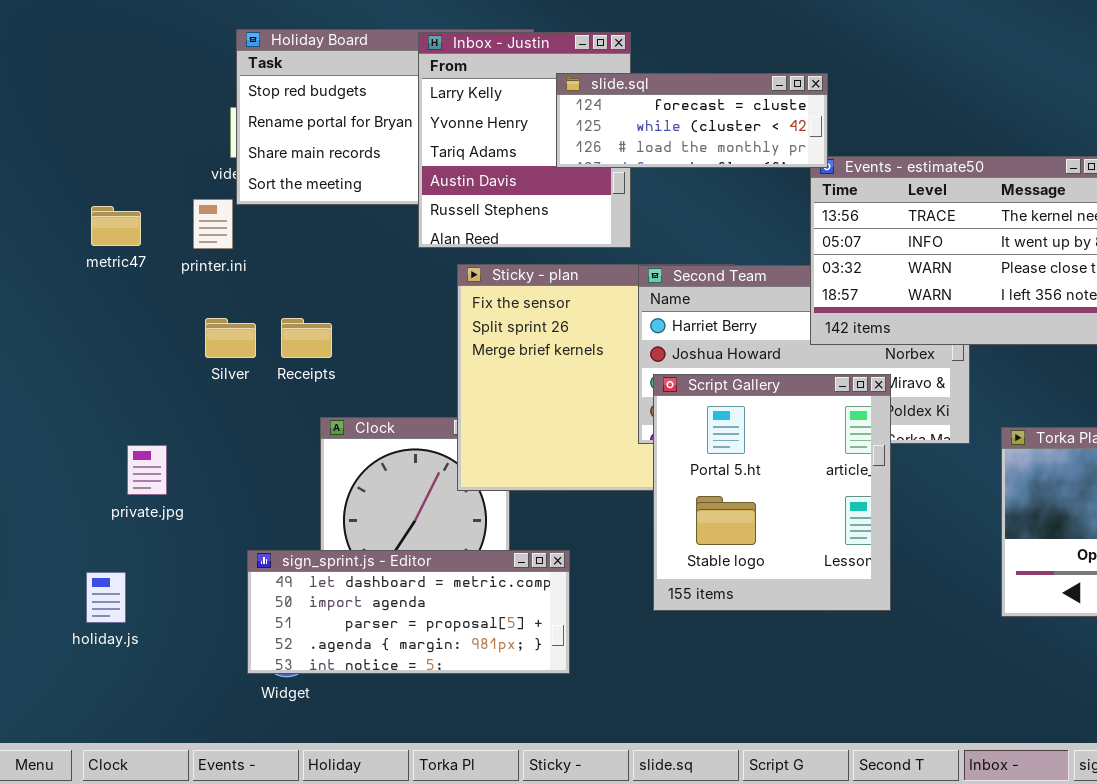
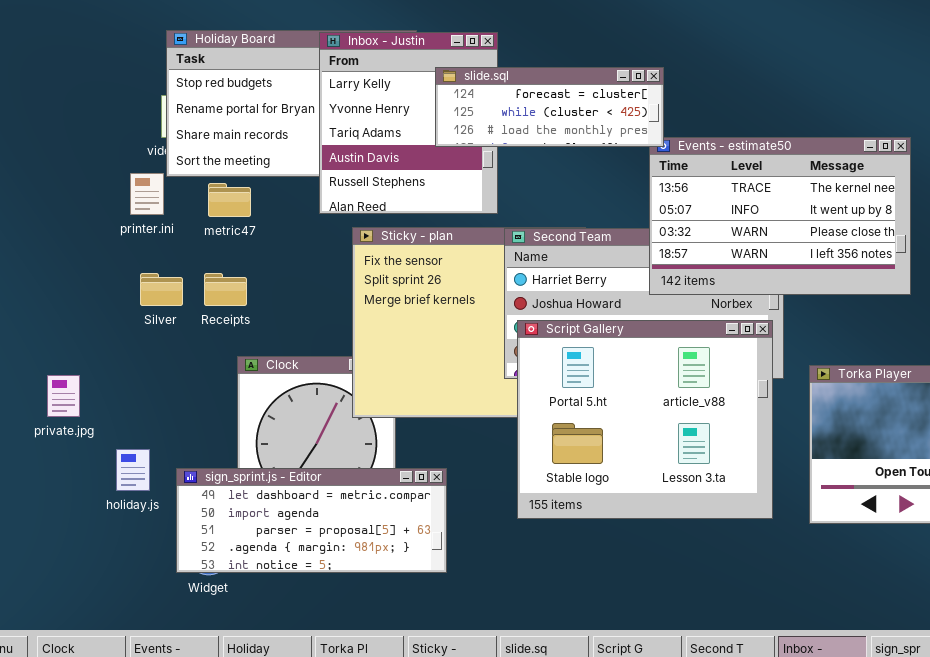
metric47: [91,206,141,246] -> [208,183,251,217], moved
Script Gallery: [653,374,891,611] -> [517,320,773,519], resized
private.jpg: [127,445,167,495] -> [47,375,80,417], moved
holiday.js: [86,572,126,623] -> [116,449,150,491], moved

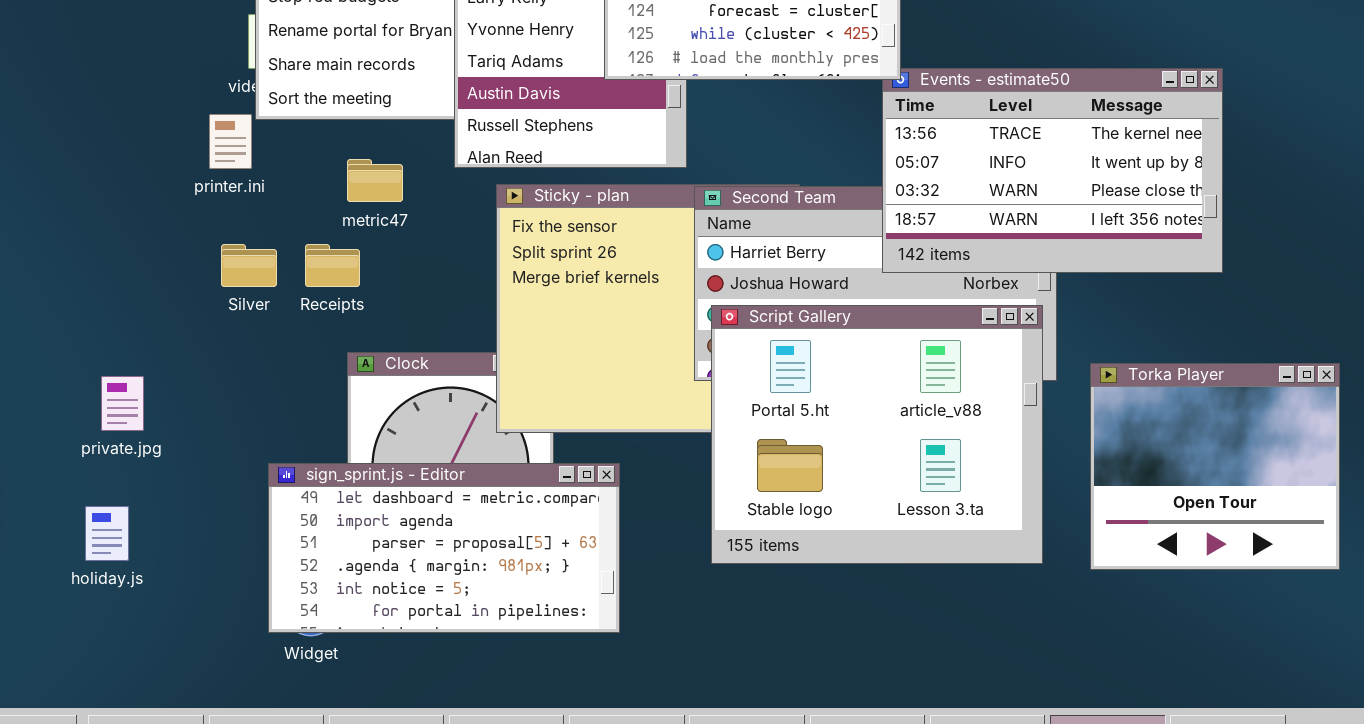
metric47: [208,183,251,217] -> [347,159,403,202], moved
holiday.js: [116,449,150,491] -> [85,506,129,561], moved
sign_sprint.js - Editor: [176,468,447,573] -> [268,463,620,633], resized

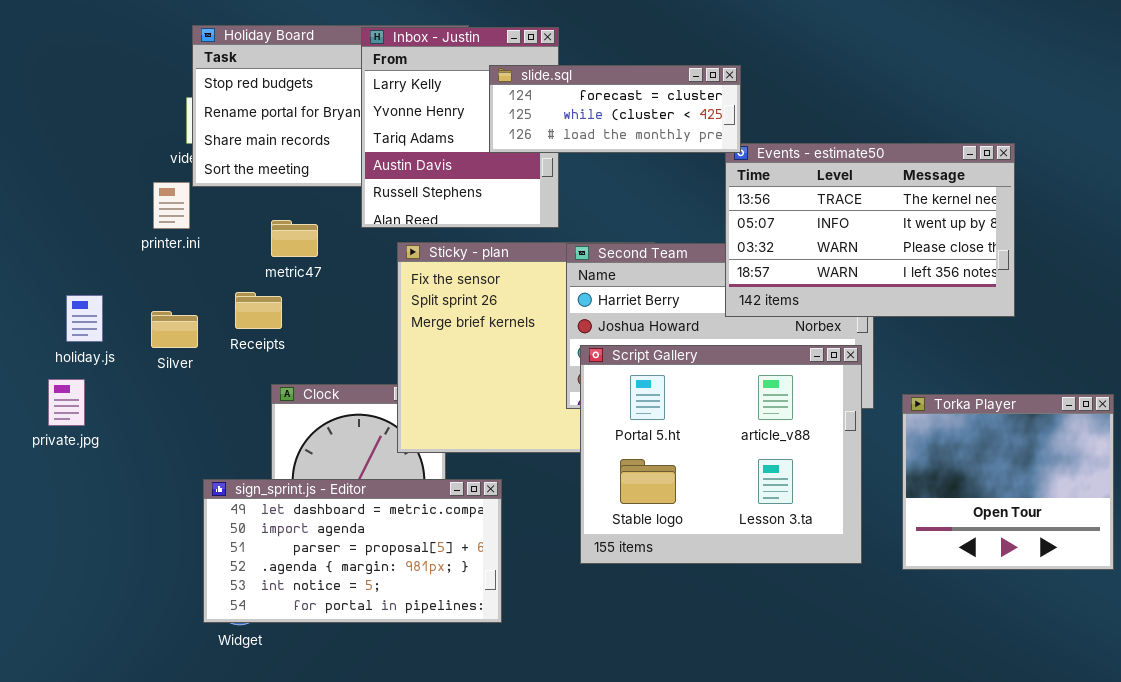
Silver: [221,244,277,287] -> [151,311,198,348], moved
private.jpg: [101,376,144,431] -> [48,379,85,426], moved
holiday.js: [85,506,129,561] -> [66,295,103,342], moved

